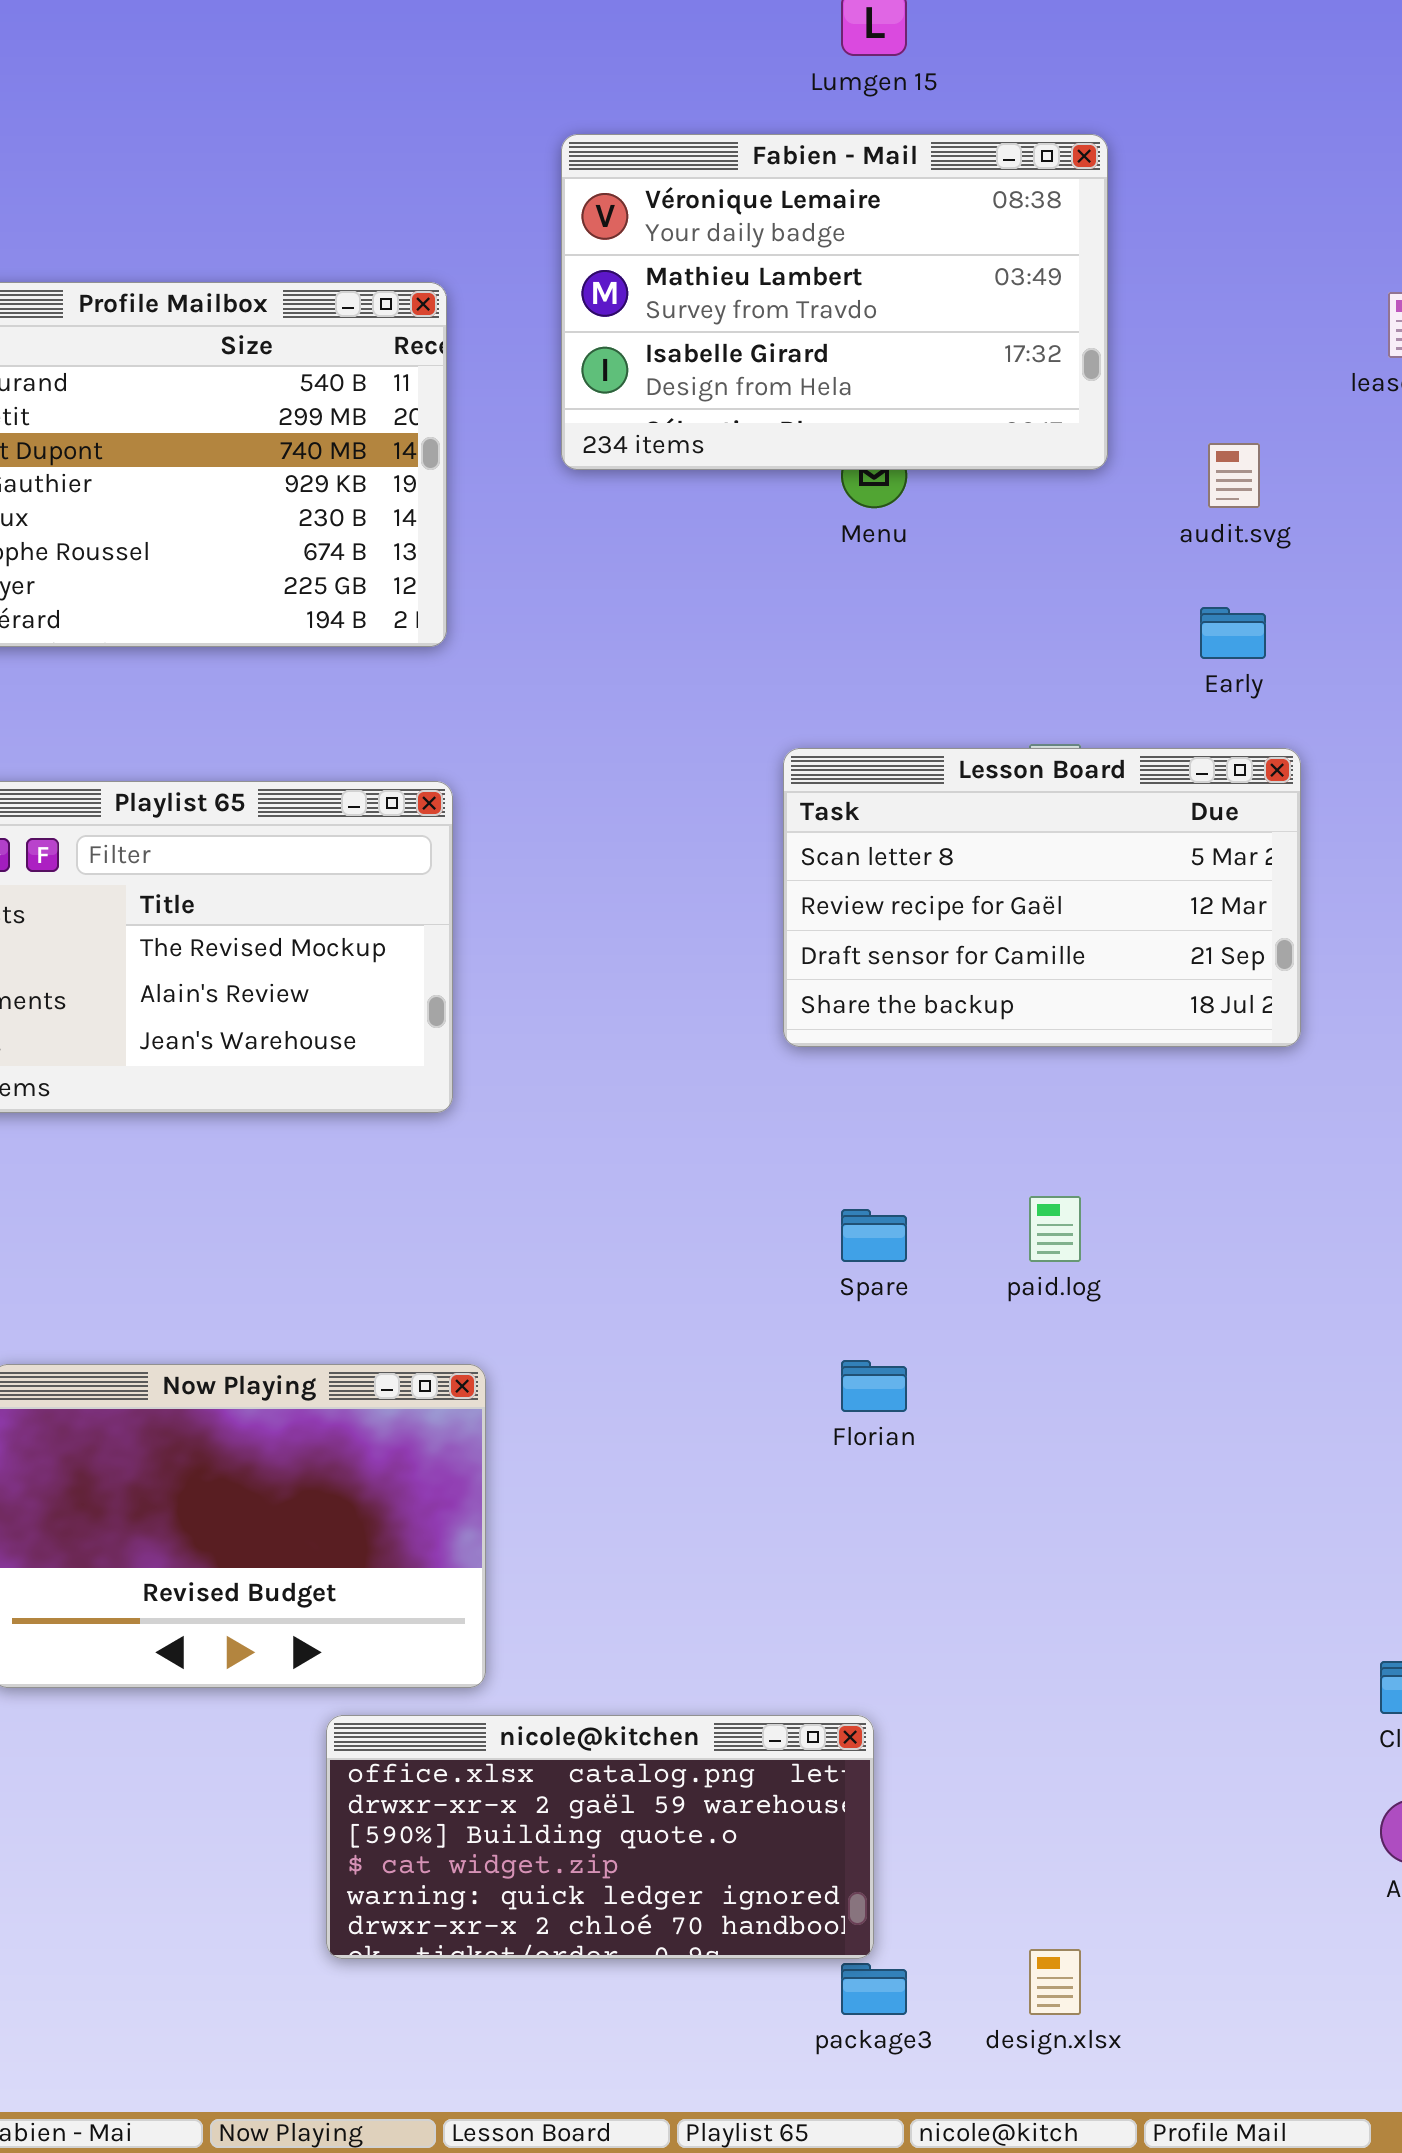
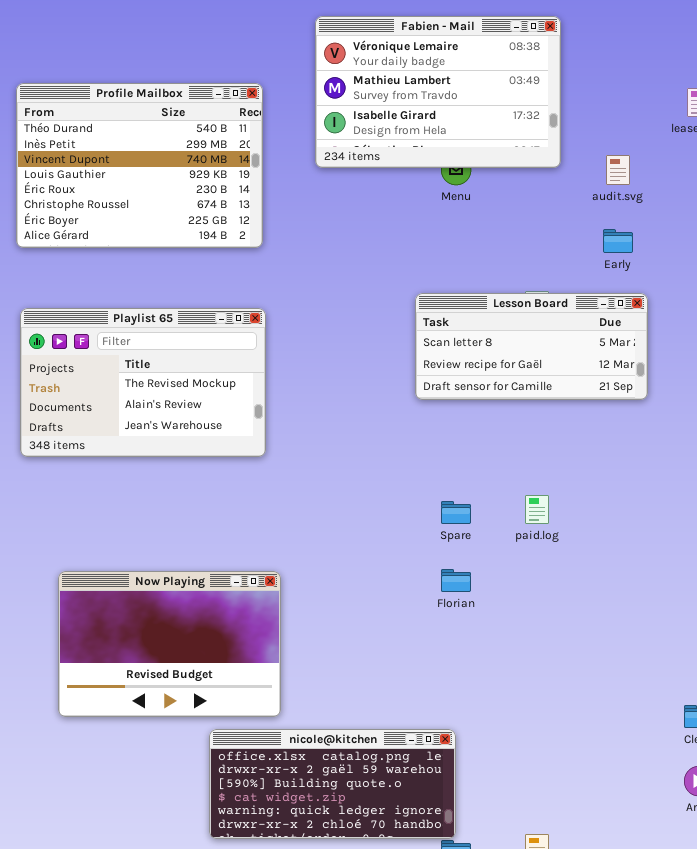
Lesson Board: [783,748,1301,1047] -> [415,293,648,400], resized

